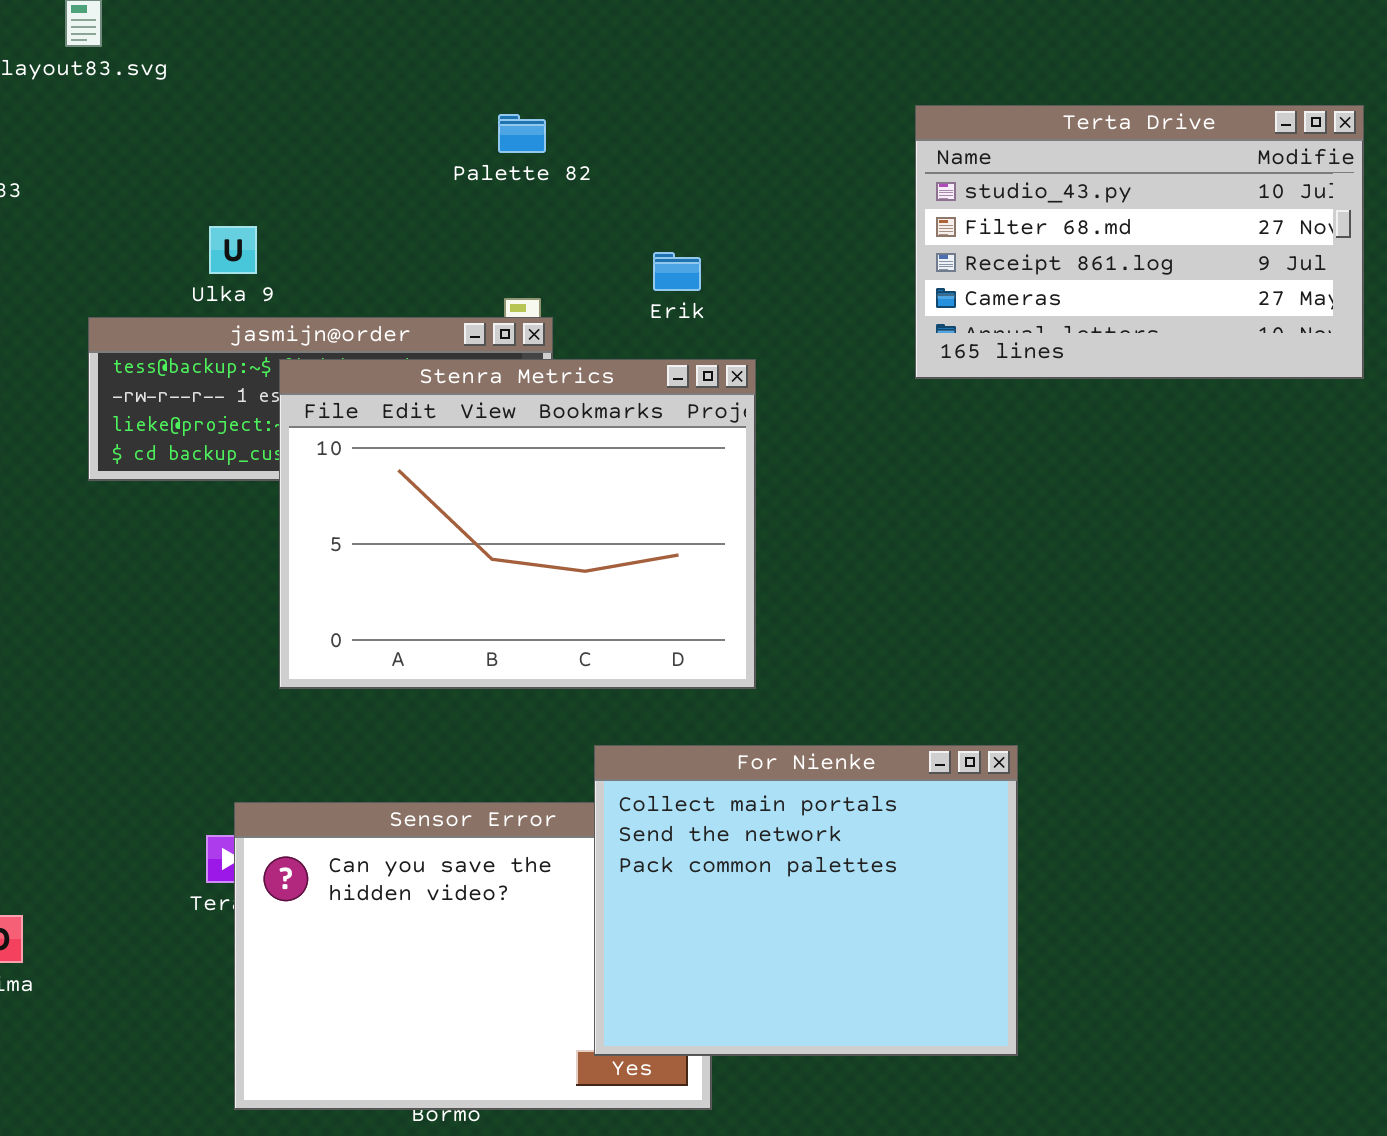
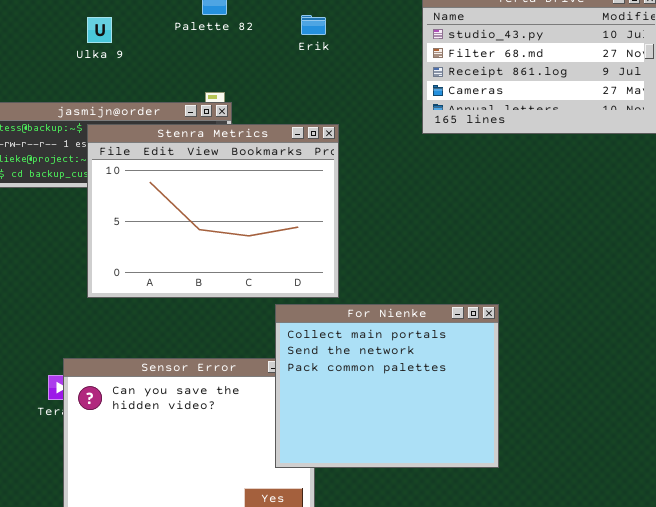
Ulka 9: [209,226,257,274] -> [87,17,112,43], moved
Erik: [653,252,701,291] -> [301,15,326,35], moved
For Nienke: [594,745,1018,1056] -> [275,304,499,468], moved

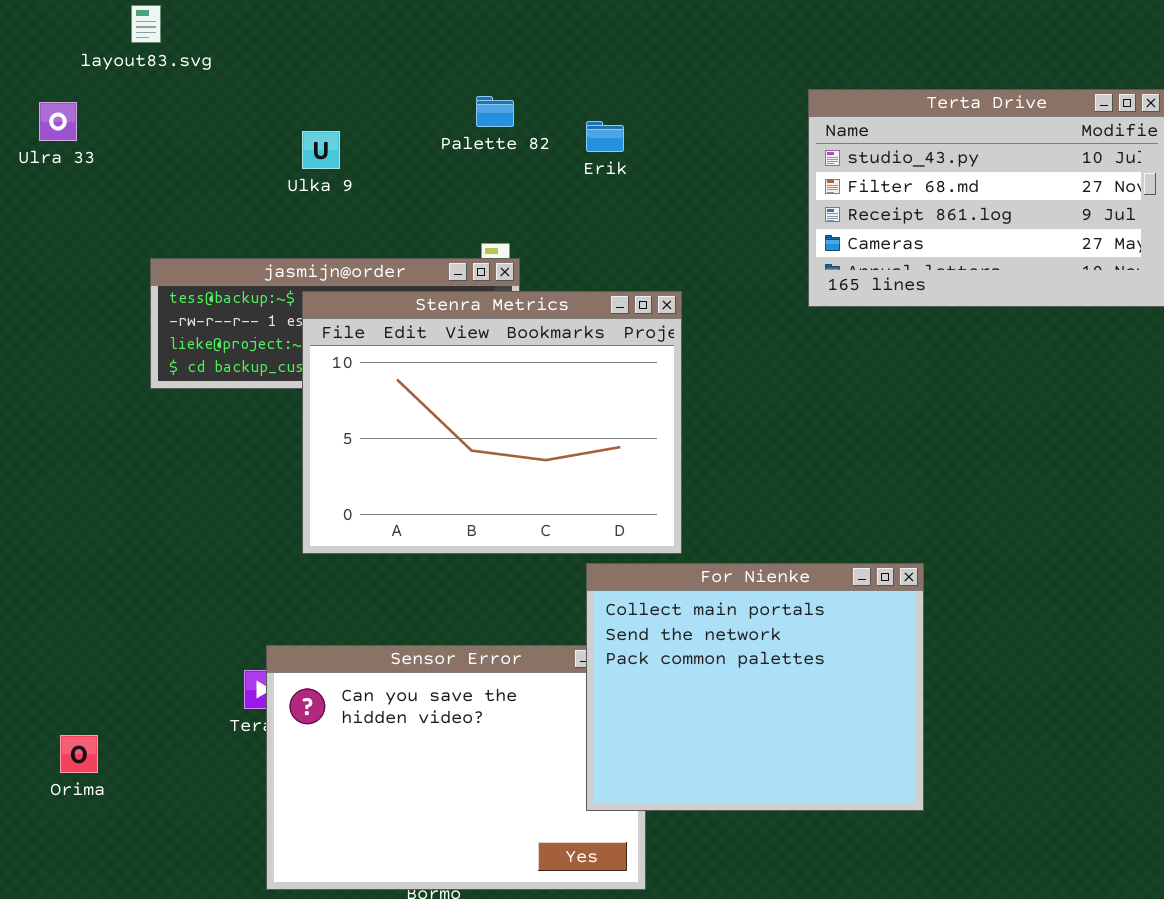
Erik: [301,15,326,35] -> [586,121,624,152], moved

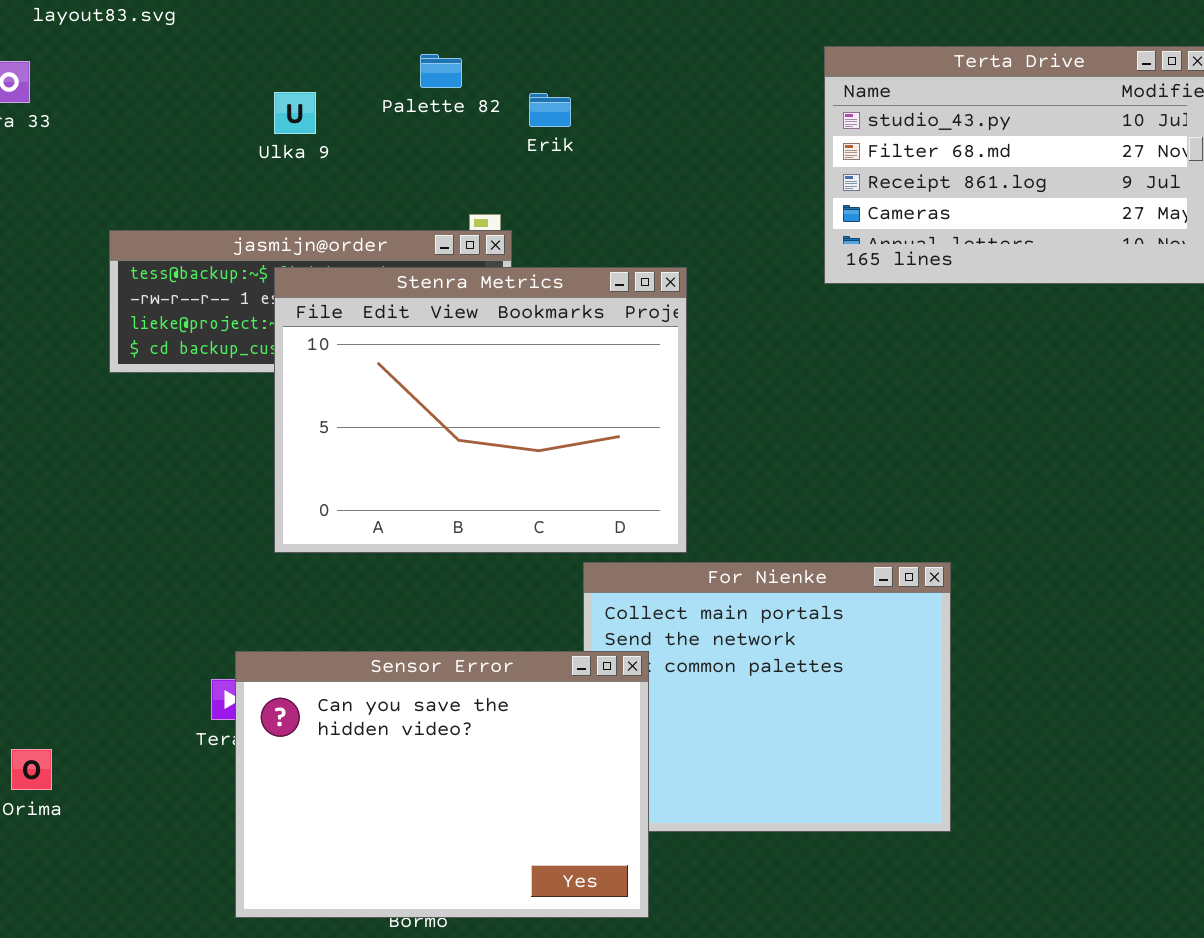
Palette 82: [476,96,514,127] -> [420,54,462,88], moved
Erik: [586,121,624,152] -> [529,93,571,127], moved
Sensor Error: [266,645,646,890] -> [235,651,649,918], raised

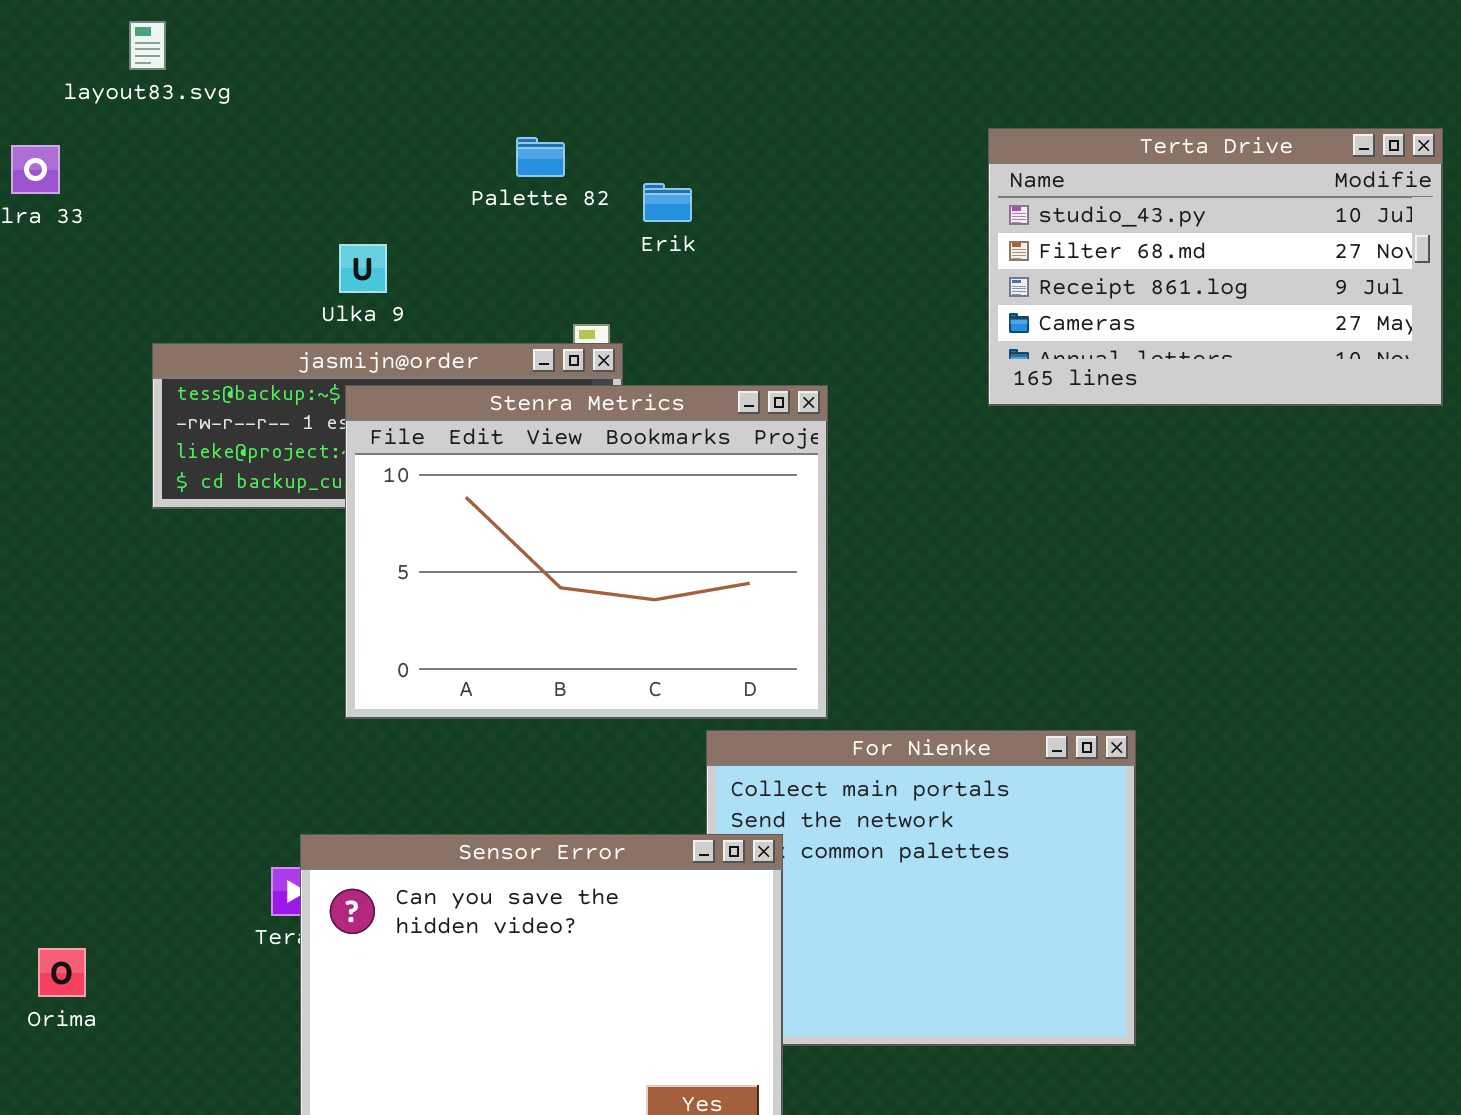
Ulka 9: [274,92,316,134] -> [339,244,387,293], moved

